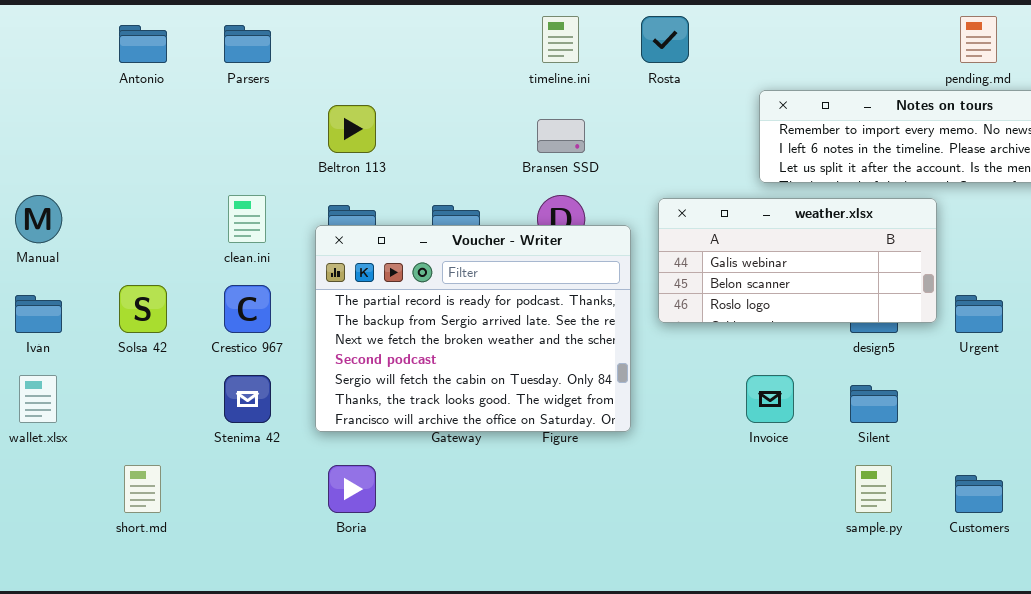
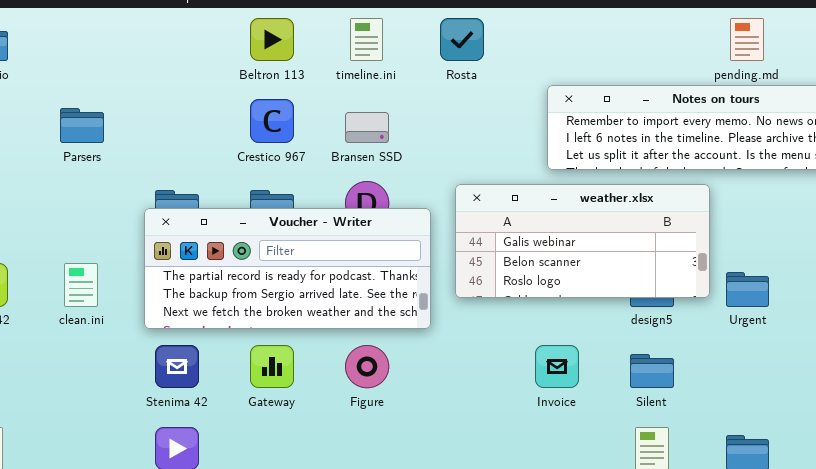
Parsers: [224,25,271,63] -> [60,108,104,143], moved
Beltron 113: [328,105,376,153] -> [250,18,294,61], moved
clean.ini: [228,195,266,243] -> [64,263,98,307], moved
Voucher - Writer: [315,225,631,432] -> [144,208,431,329], resized
Crestico 967: [224,285,271,333] -> [250,99,294,143], moved
Stenima 42: [224,375,271,423] -> [155,345,199,388], moved

